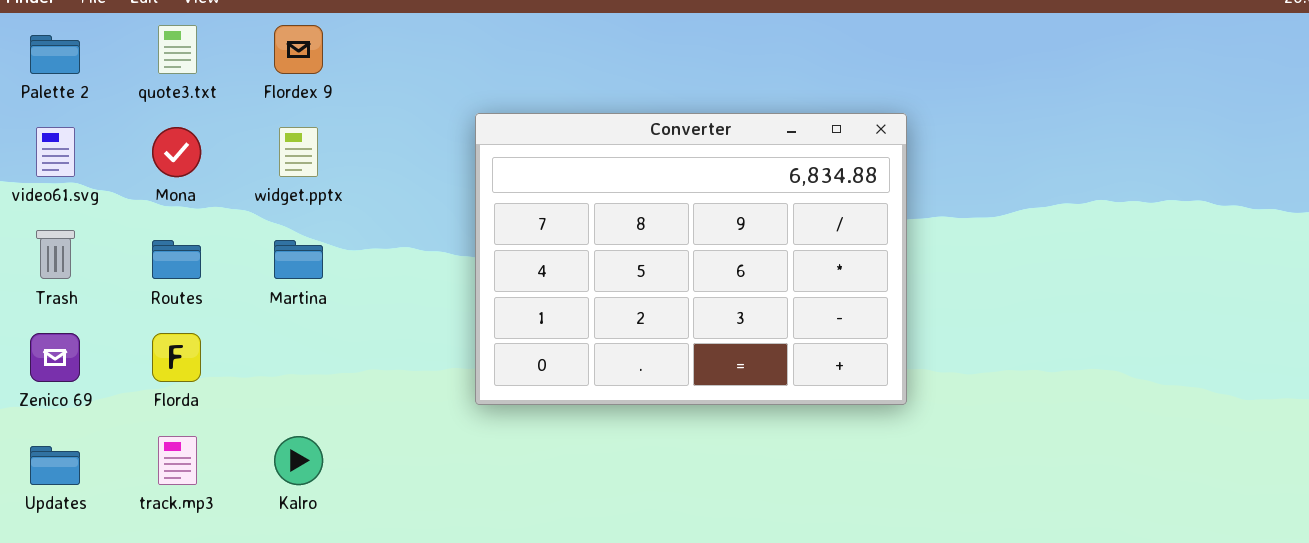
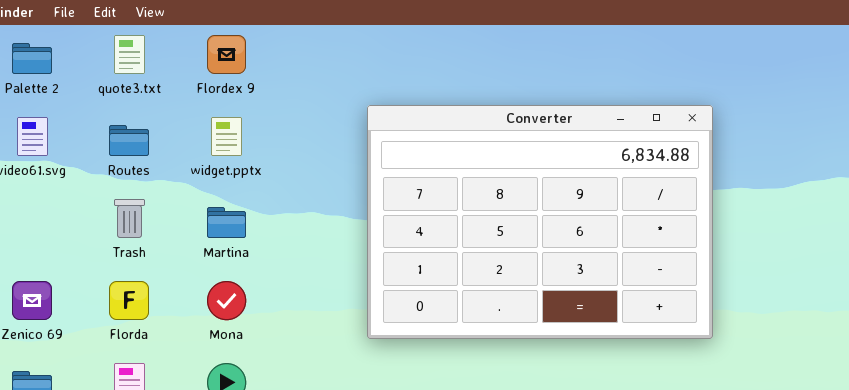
Mona: [152,127,201,177] -> [207,281,246,320], moved
Trash: [36,230,75,279] -> [114,199,145,238], moved
Routes: [152,240,201,279] -> [109,125,149,156], moved

